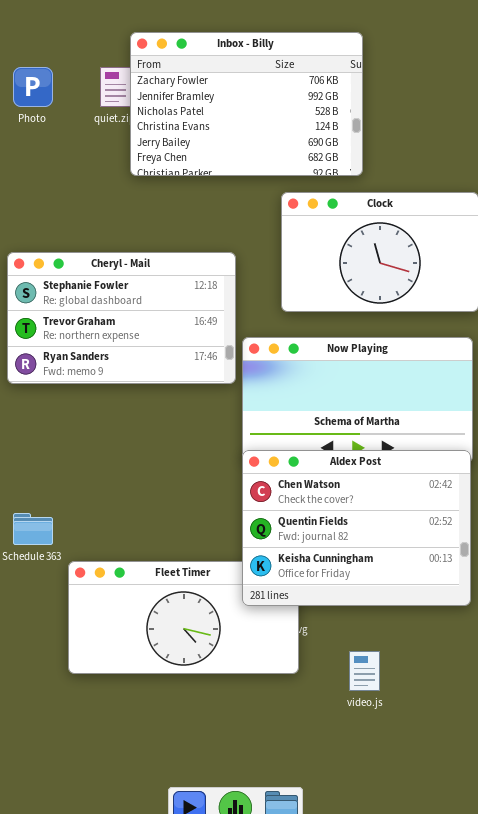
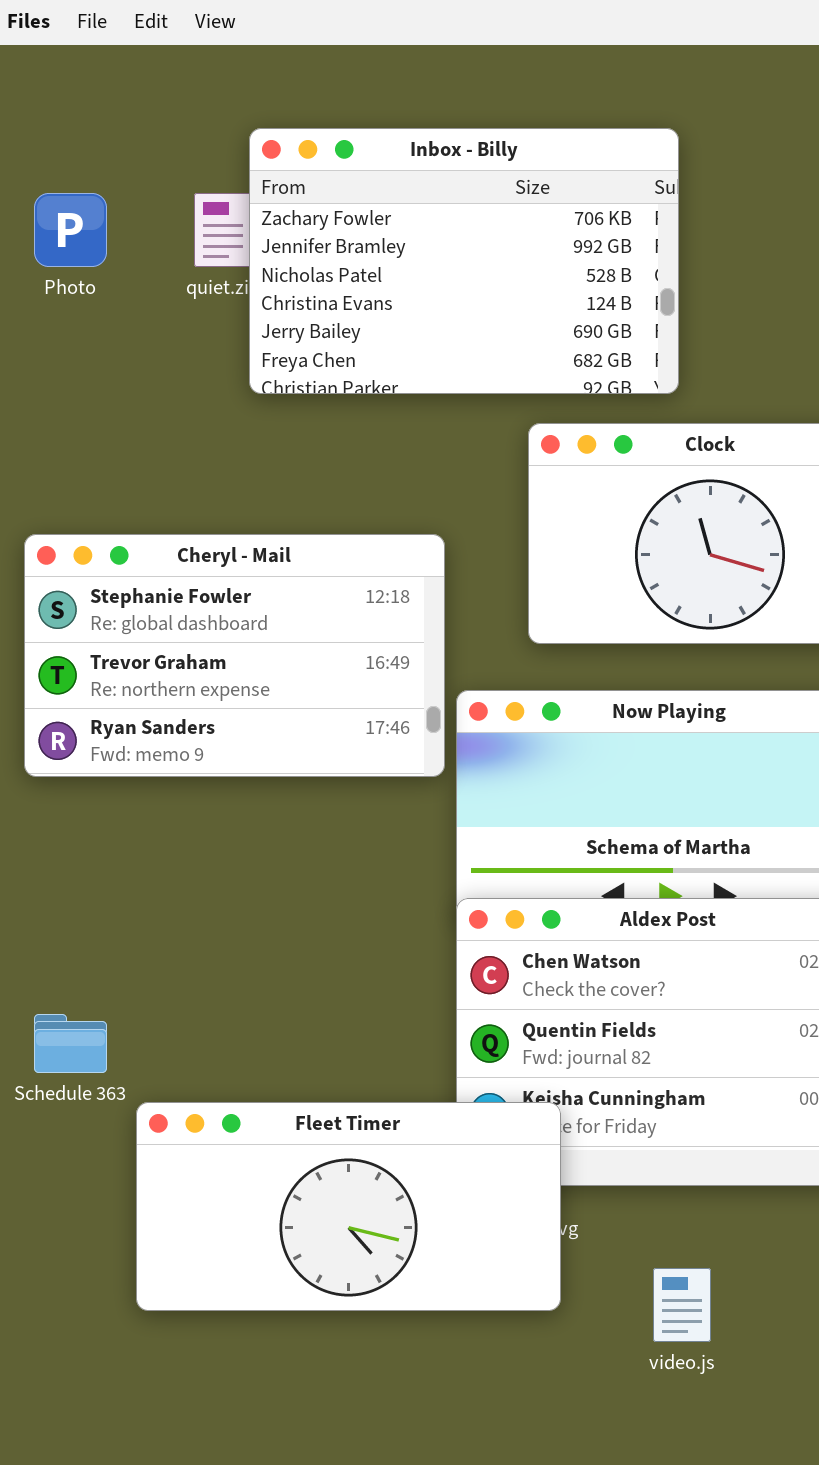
Fleet Timer: [68,561,299,674] -> [136,1102,561,1311], raised

